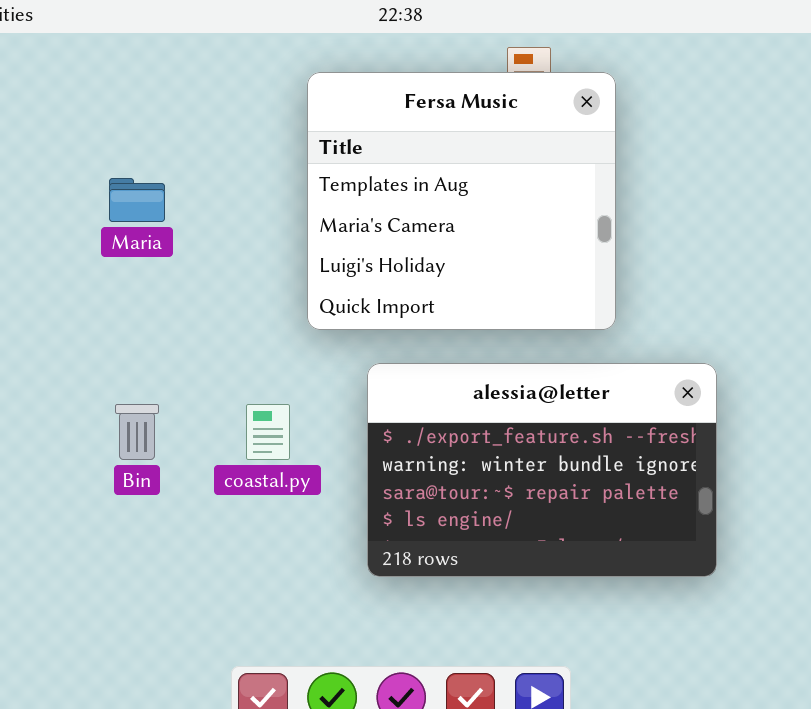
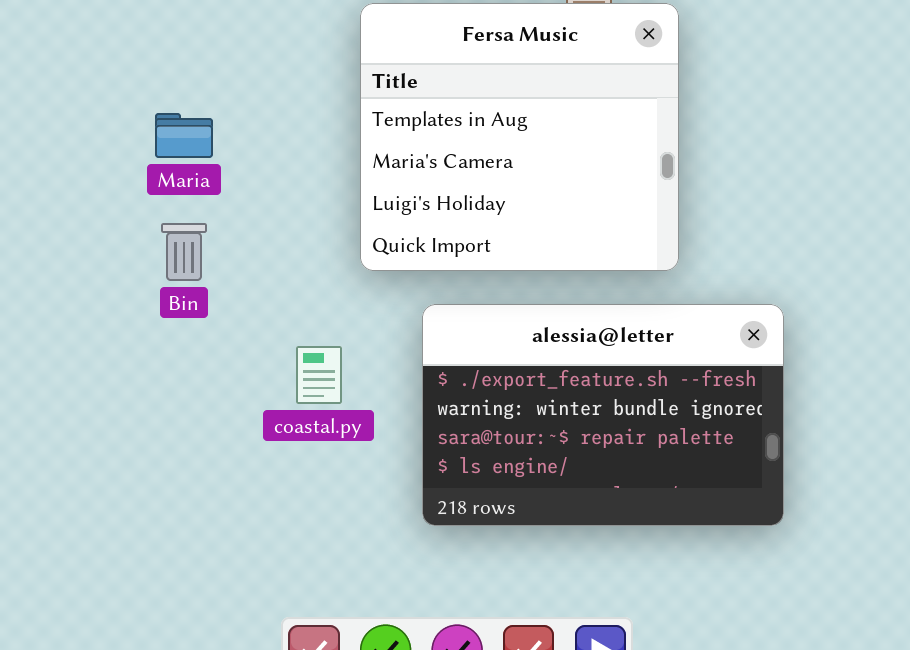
Bin: [115,404,159,460] -> [161,223,207,281], moved

